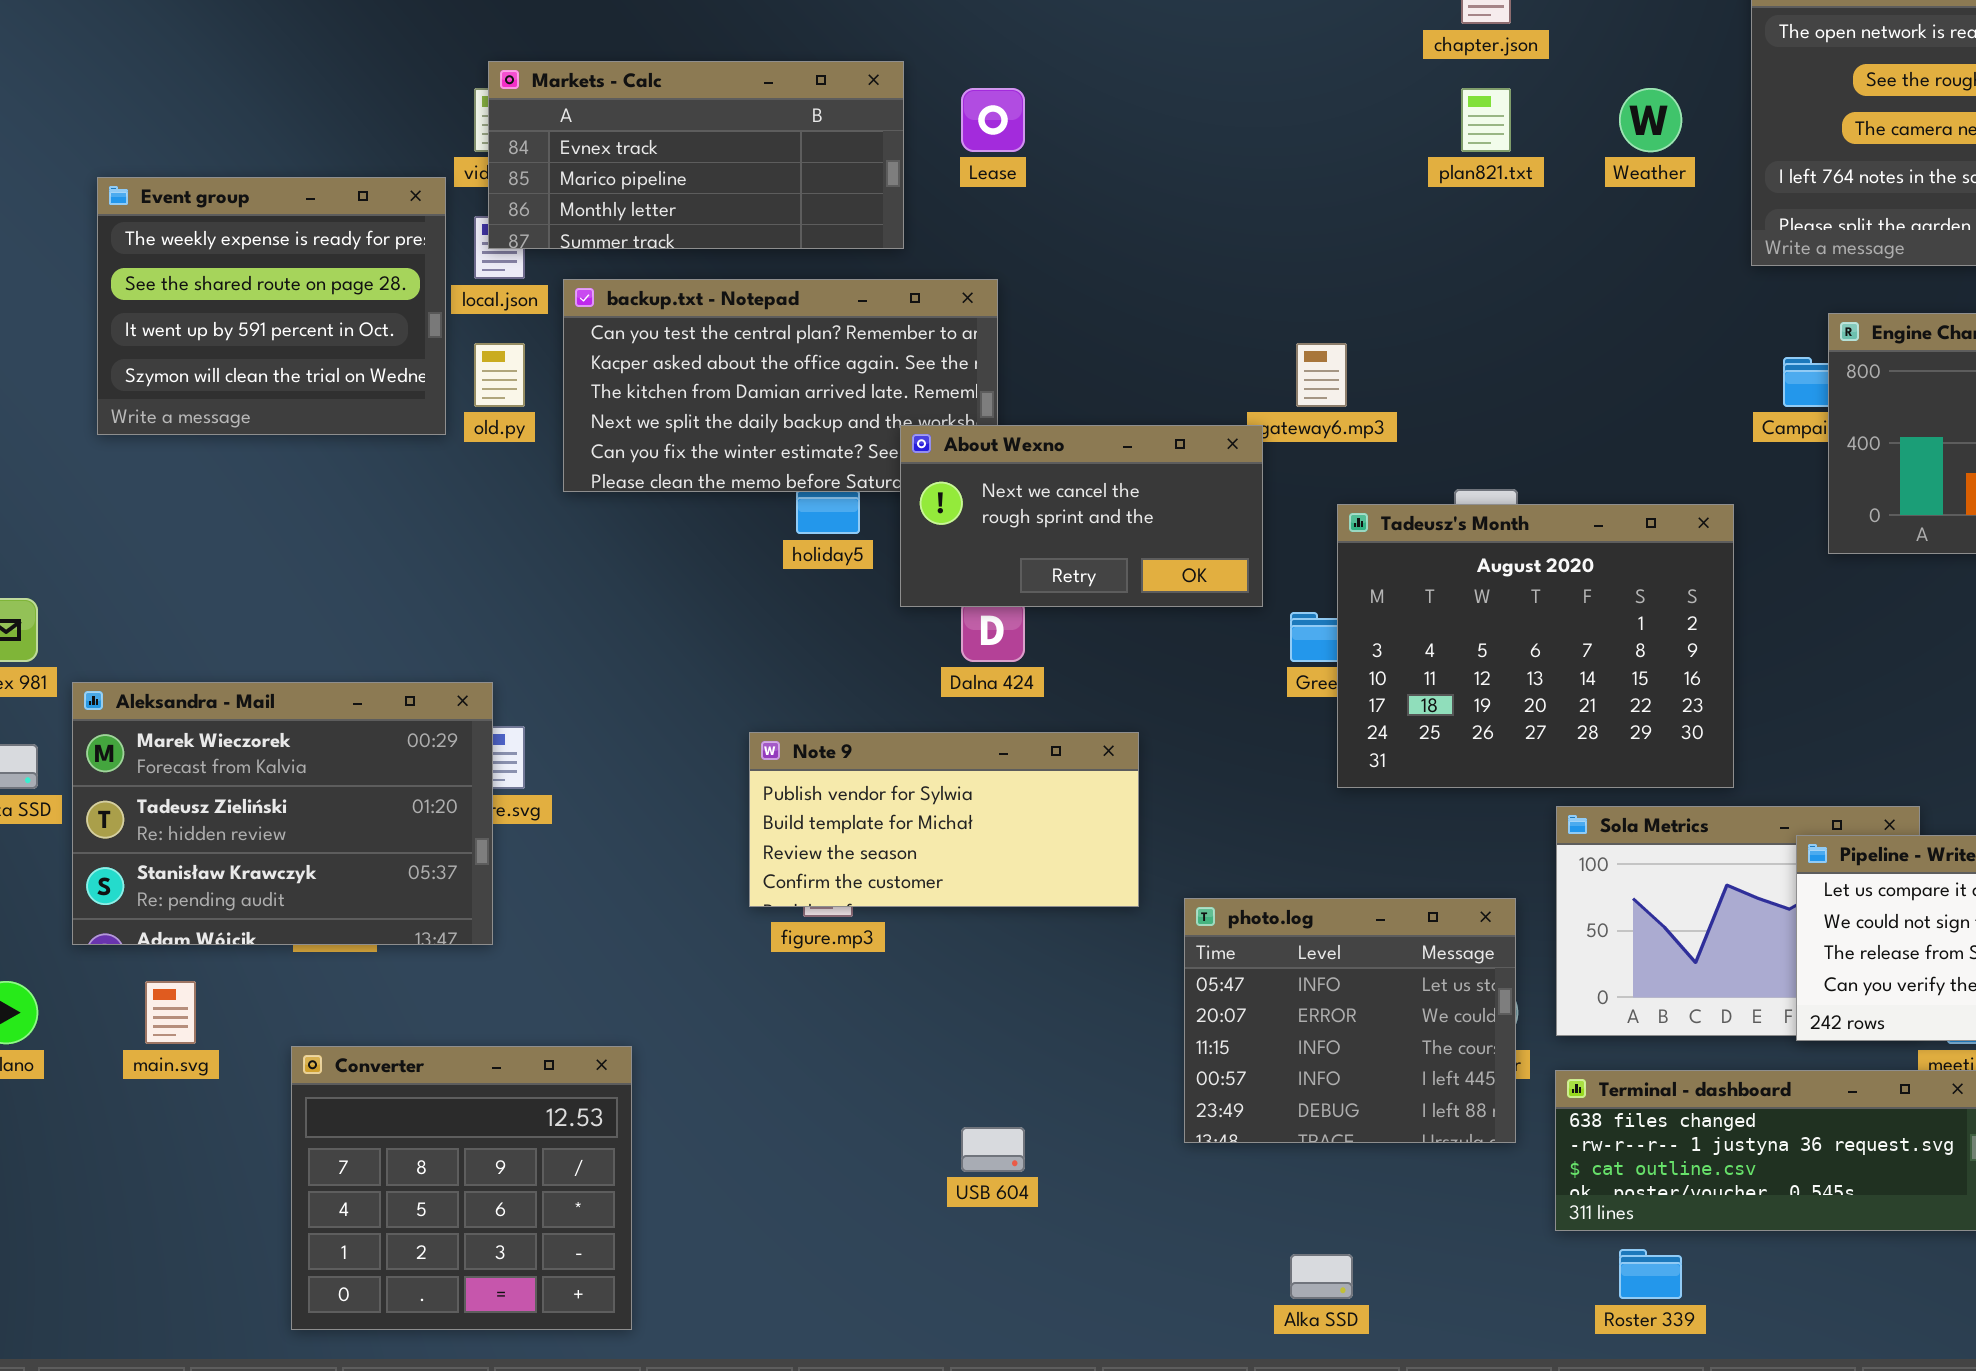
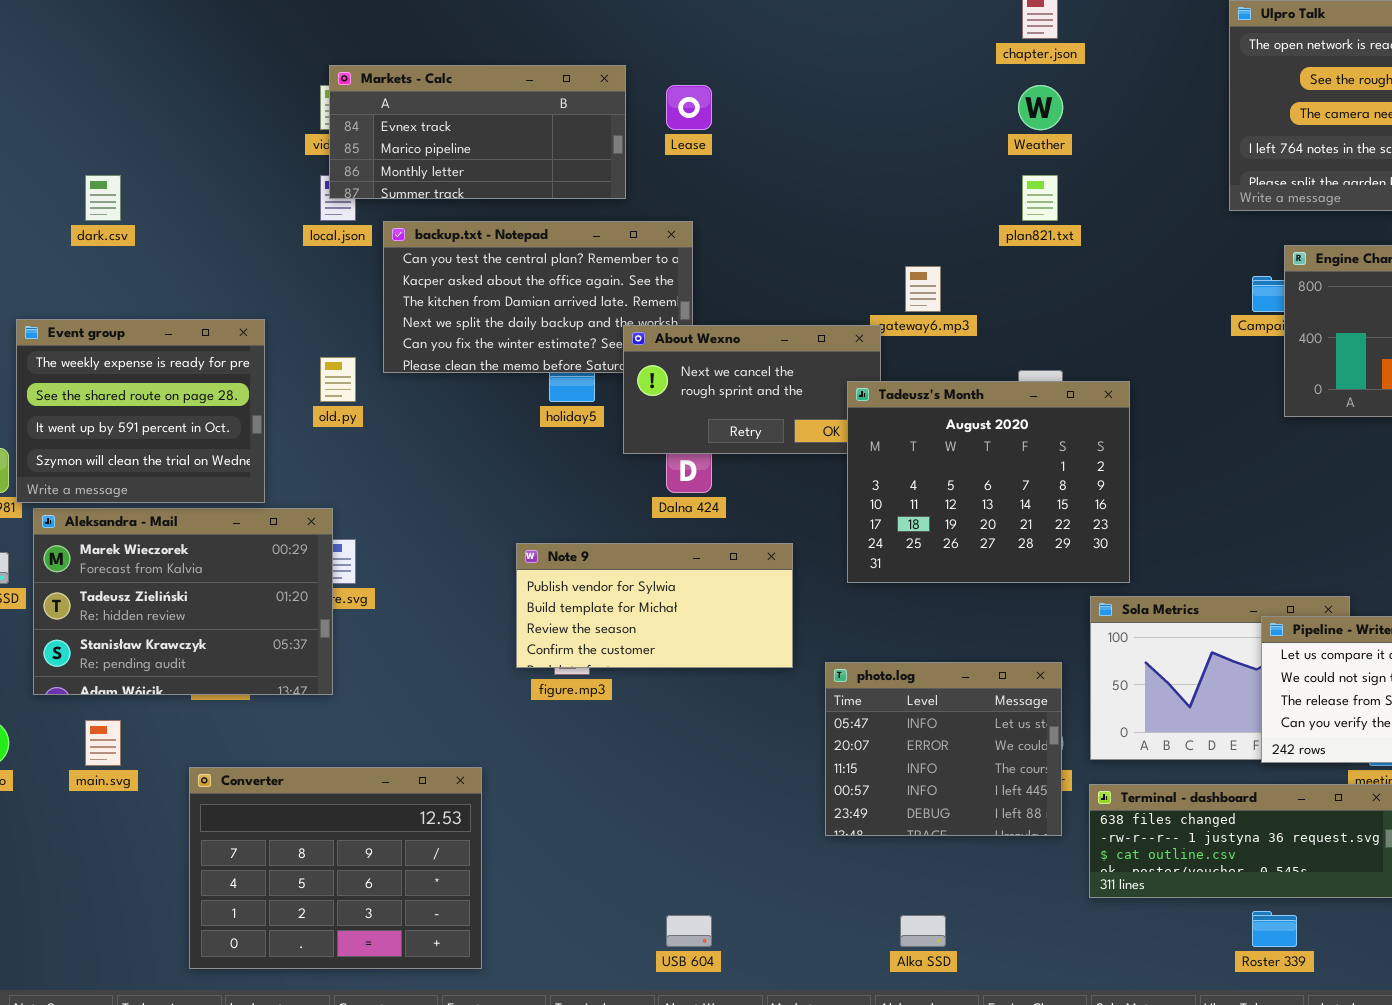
plan821.txt: [1461,88,1511,152] -> [1022,175,1058,221], moved
Weather: [1619,88,1682,152] -> [1018,85,1063,130], moved
Event group: [97,177,446,435] -> [16,319,265,503], moved
old.py: [474,343,525,407] -> [320,357,356,402], moved
Tadeusz's Month: [1337,504,1734,788] -> [847,381,1130,583], moved
Converter: [291,1046,632,1330] -> [189,767,482,969], resized
USB 604: [961,1127,1025,1172] -> [666,915,712,947], moved
Roster 339: [1619,1249,1682,1299] -> [1252,911,1297,947], moved

